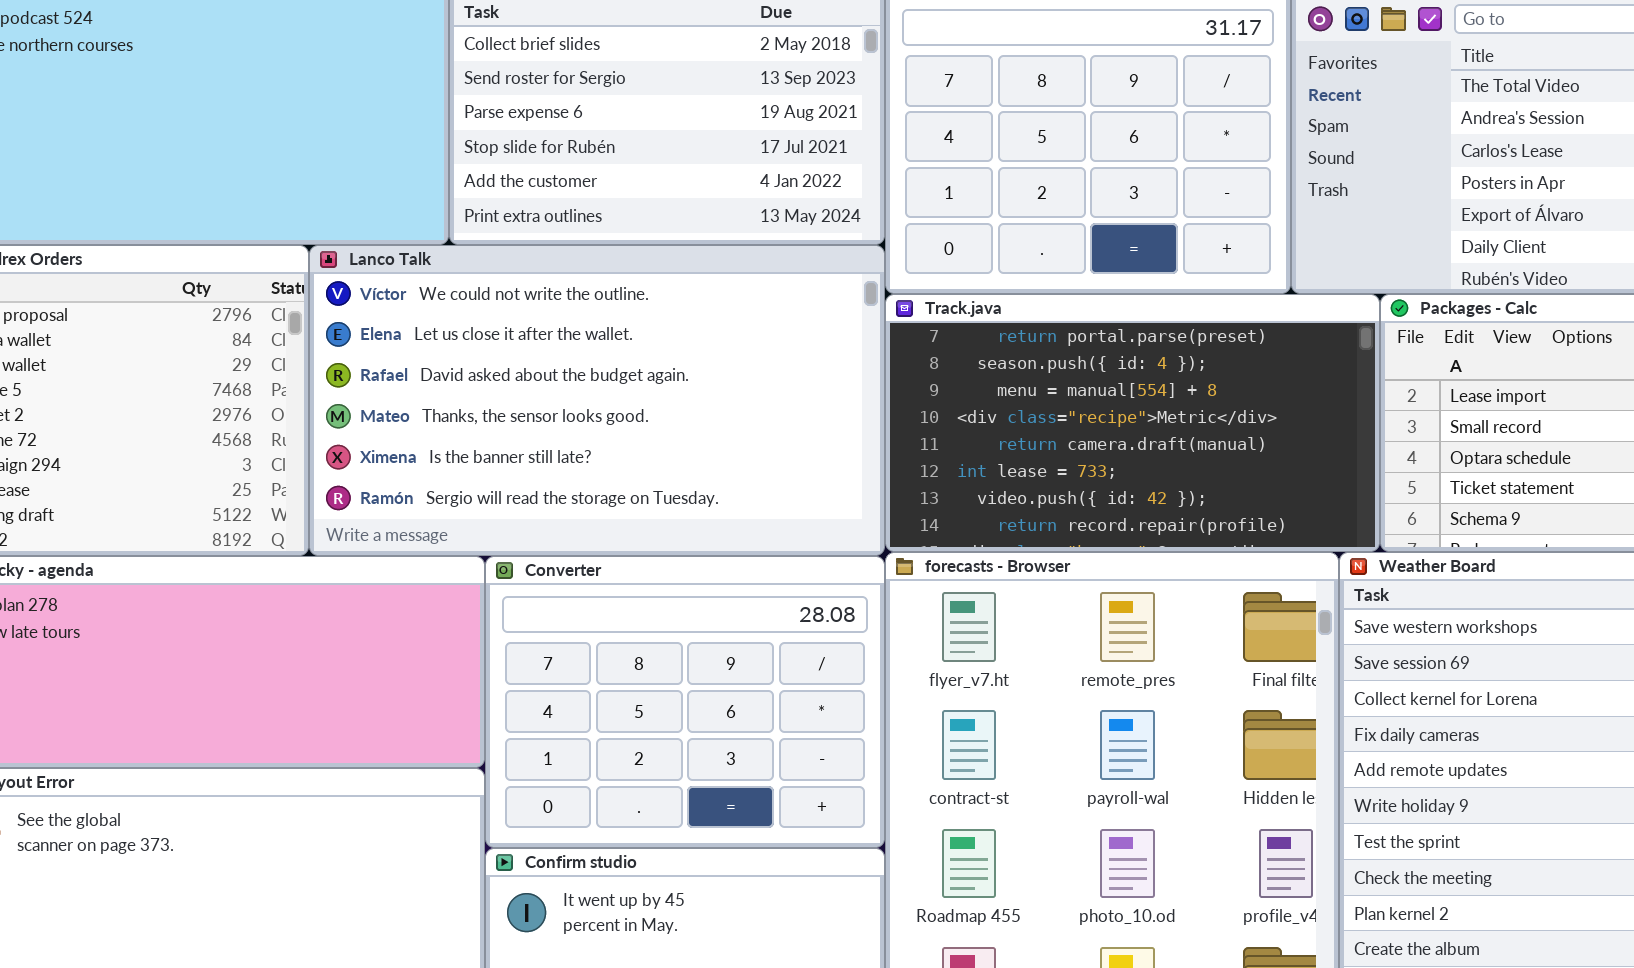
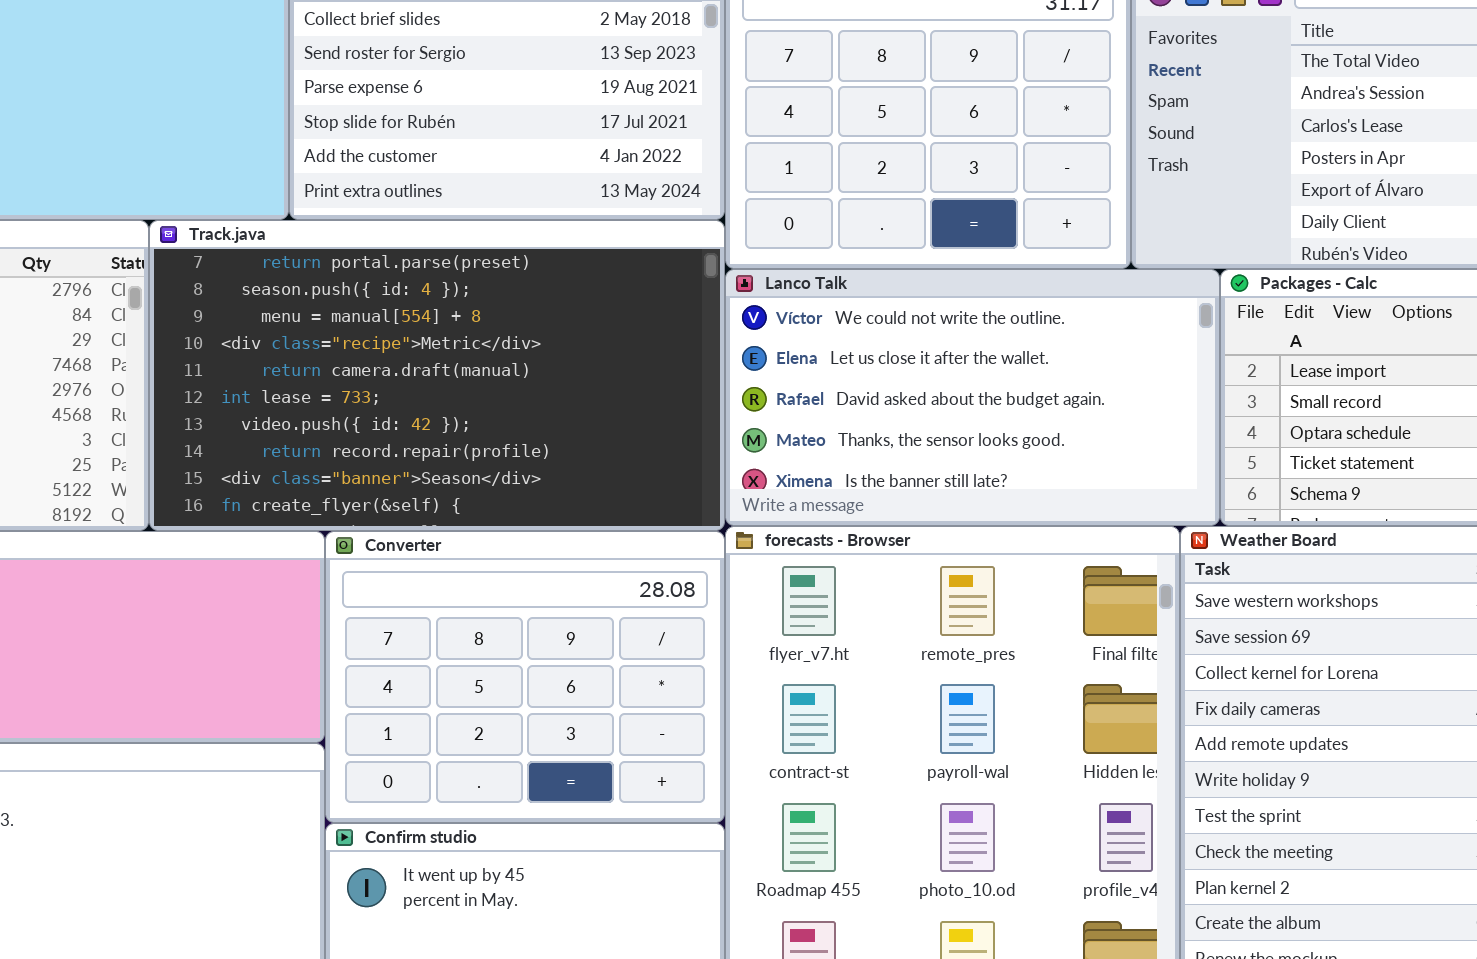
Lanco Talk: [309,245,885,556] -> [725,269,1220,526], moved, resized
Track.java: [885,294,1380,552] -> [149,220,725,531], moved, resized

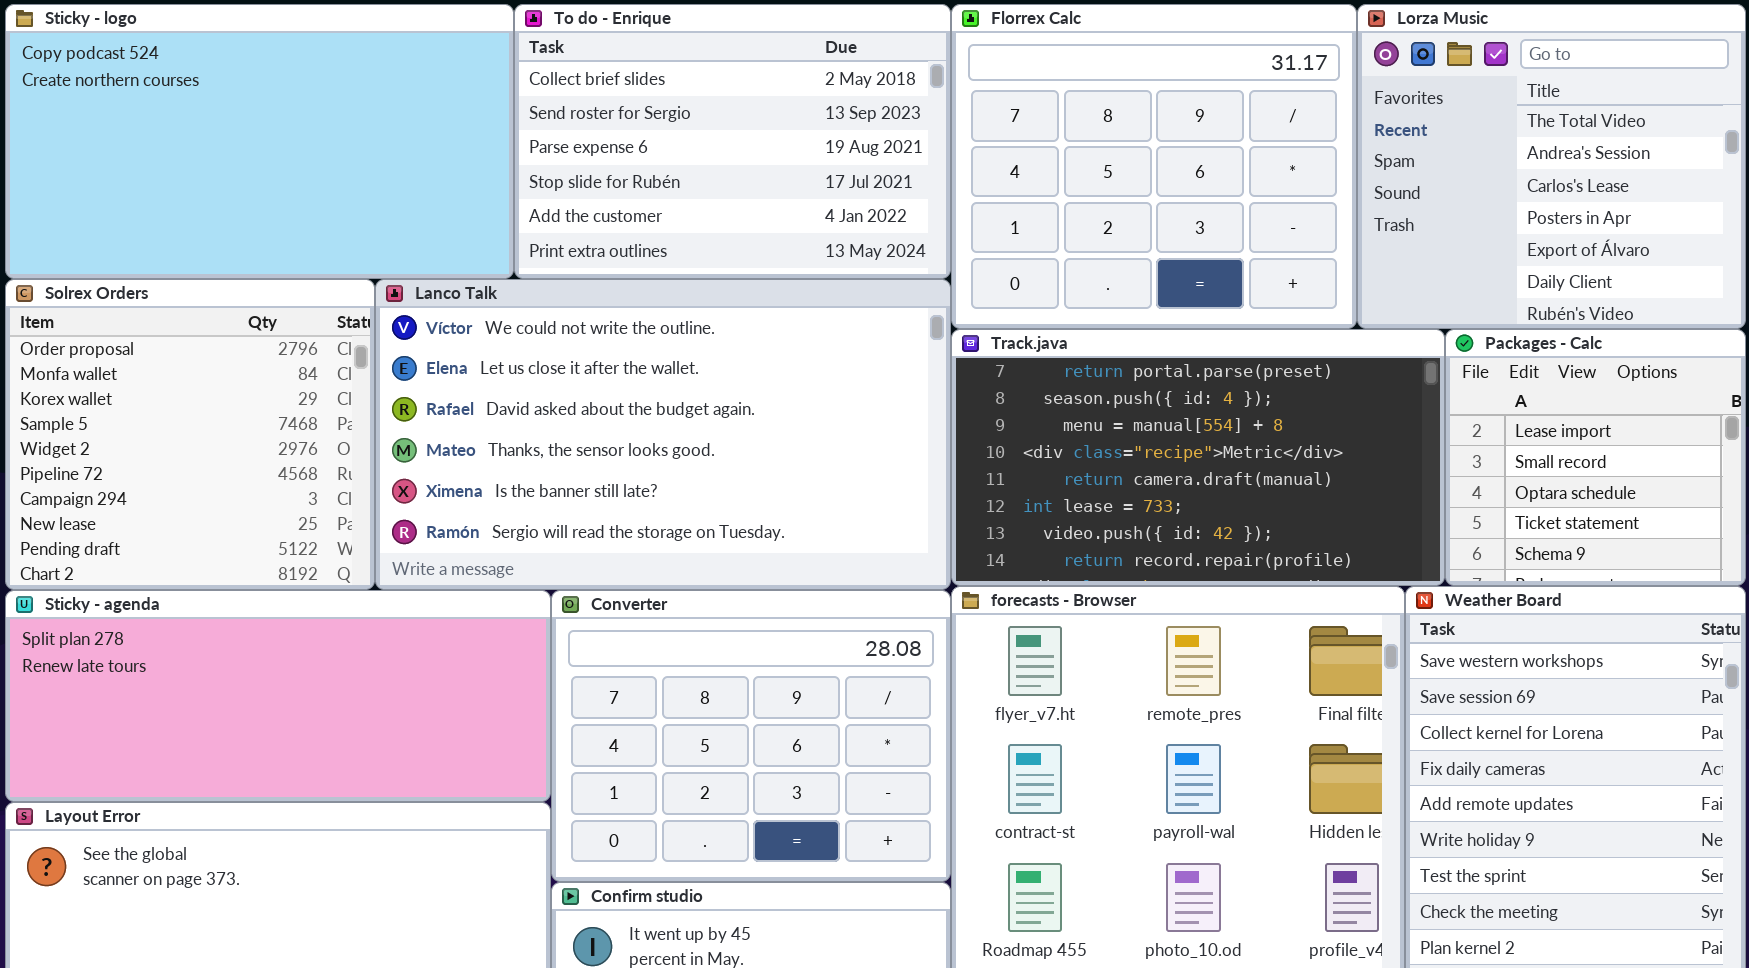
Track.java: [149,220,725,531] -> [951,329,1445,586], moved, resized
Lanco Talk: [725,269,1220,526] -> [375,279,951,590], moved, resized

